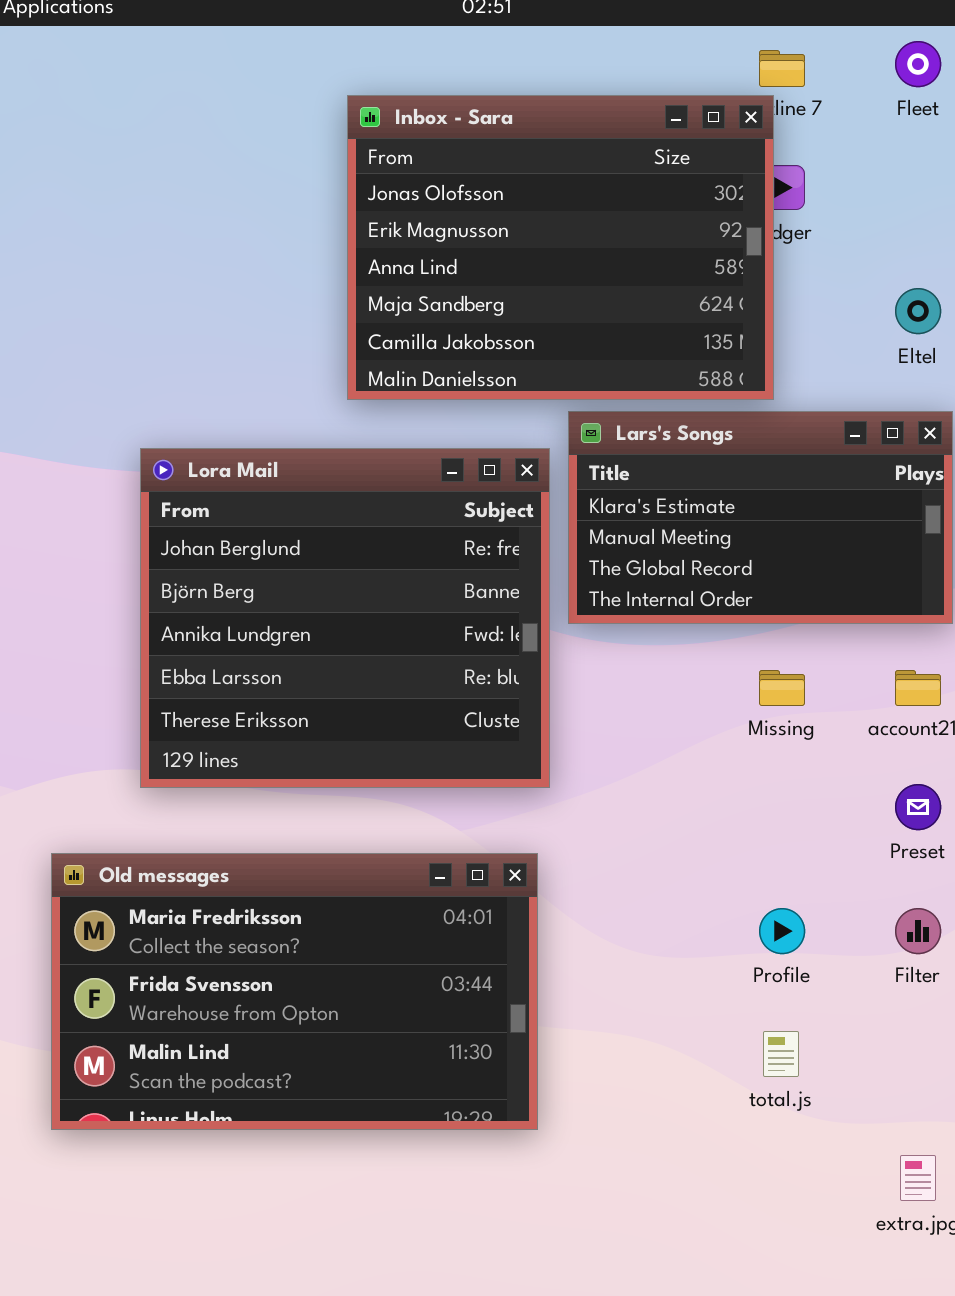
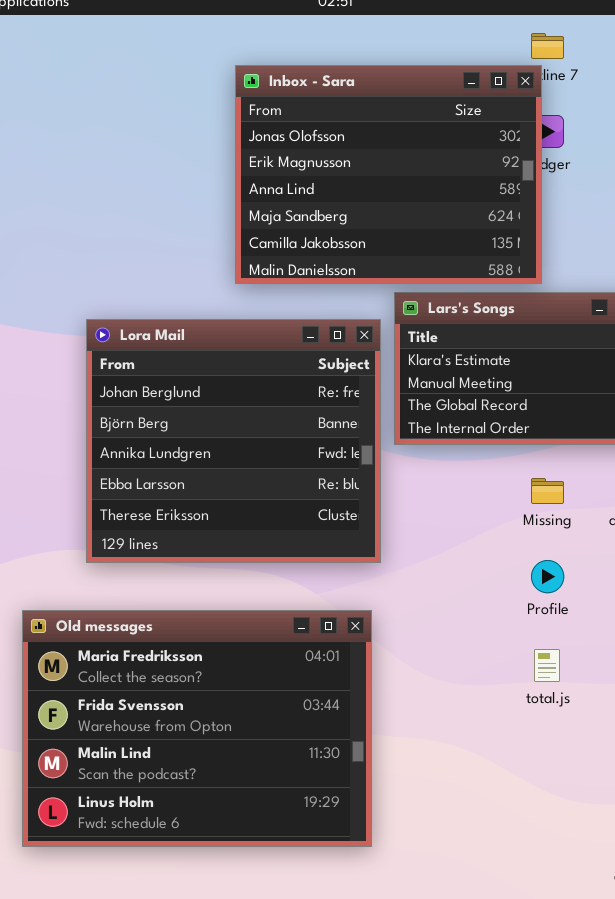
Old messages: [51,853,538,1130] -> [22,610,372,847], resized
Profile: [759,908,805,954] -> [531,560,564,593], moved
total.js: [763,1031,799,1077] -> [534,649,560,682], moved

